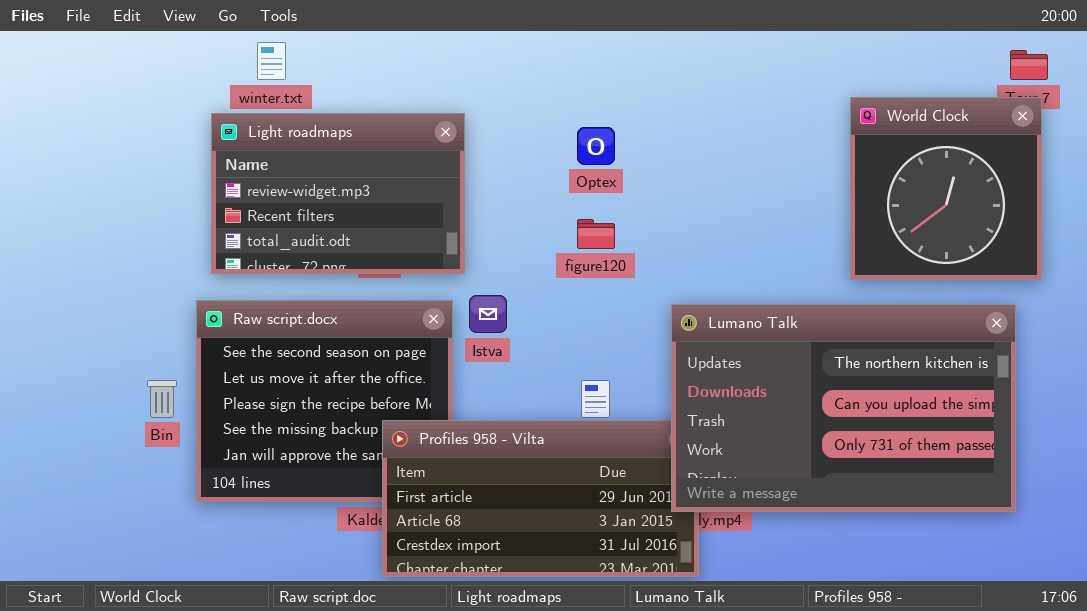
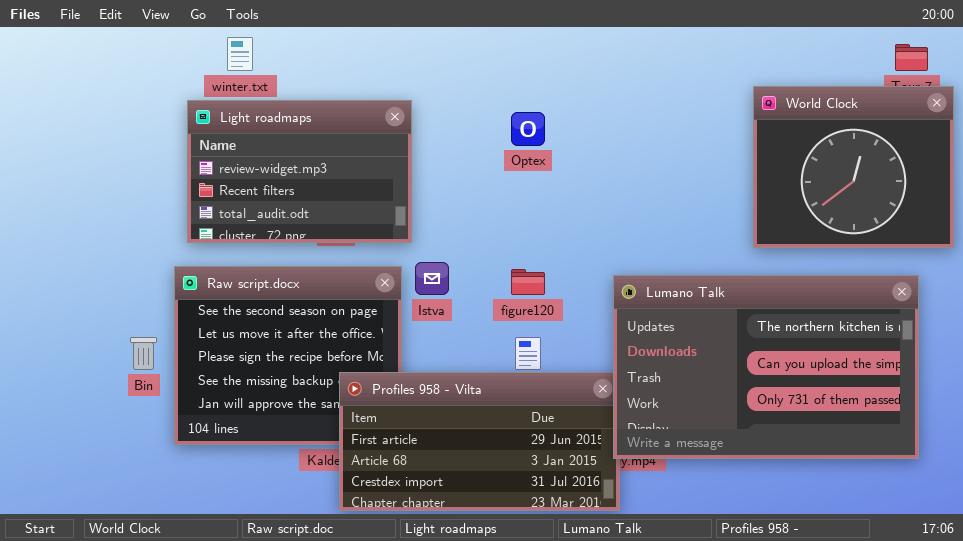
World Clock: [850,97,1042,280] -> [753,86,954,248], resized
figure120: [577,219,615,249] -> [511,269,545,295], moved
Lumano Talk: [671,304,1016,512] -> [613,275,919,459], moved

